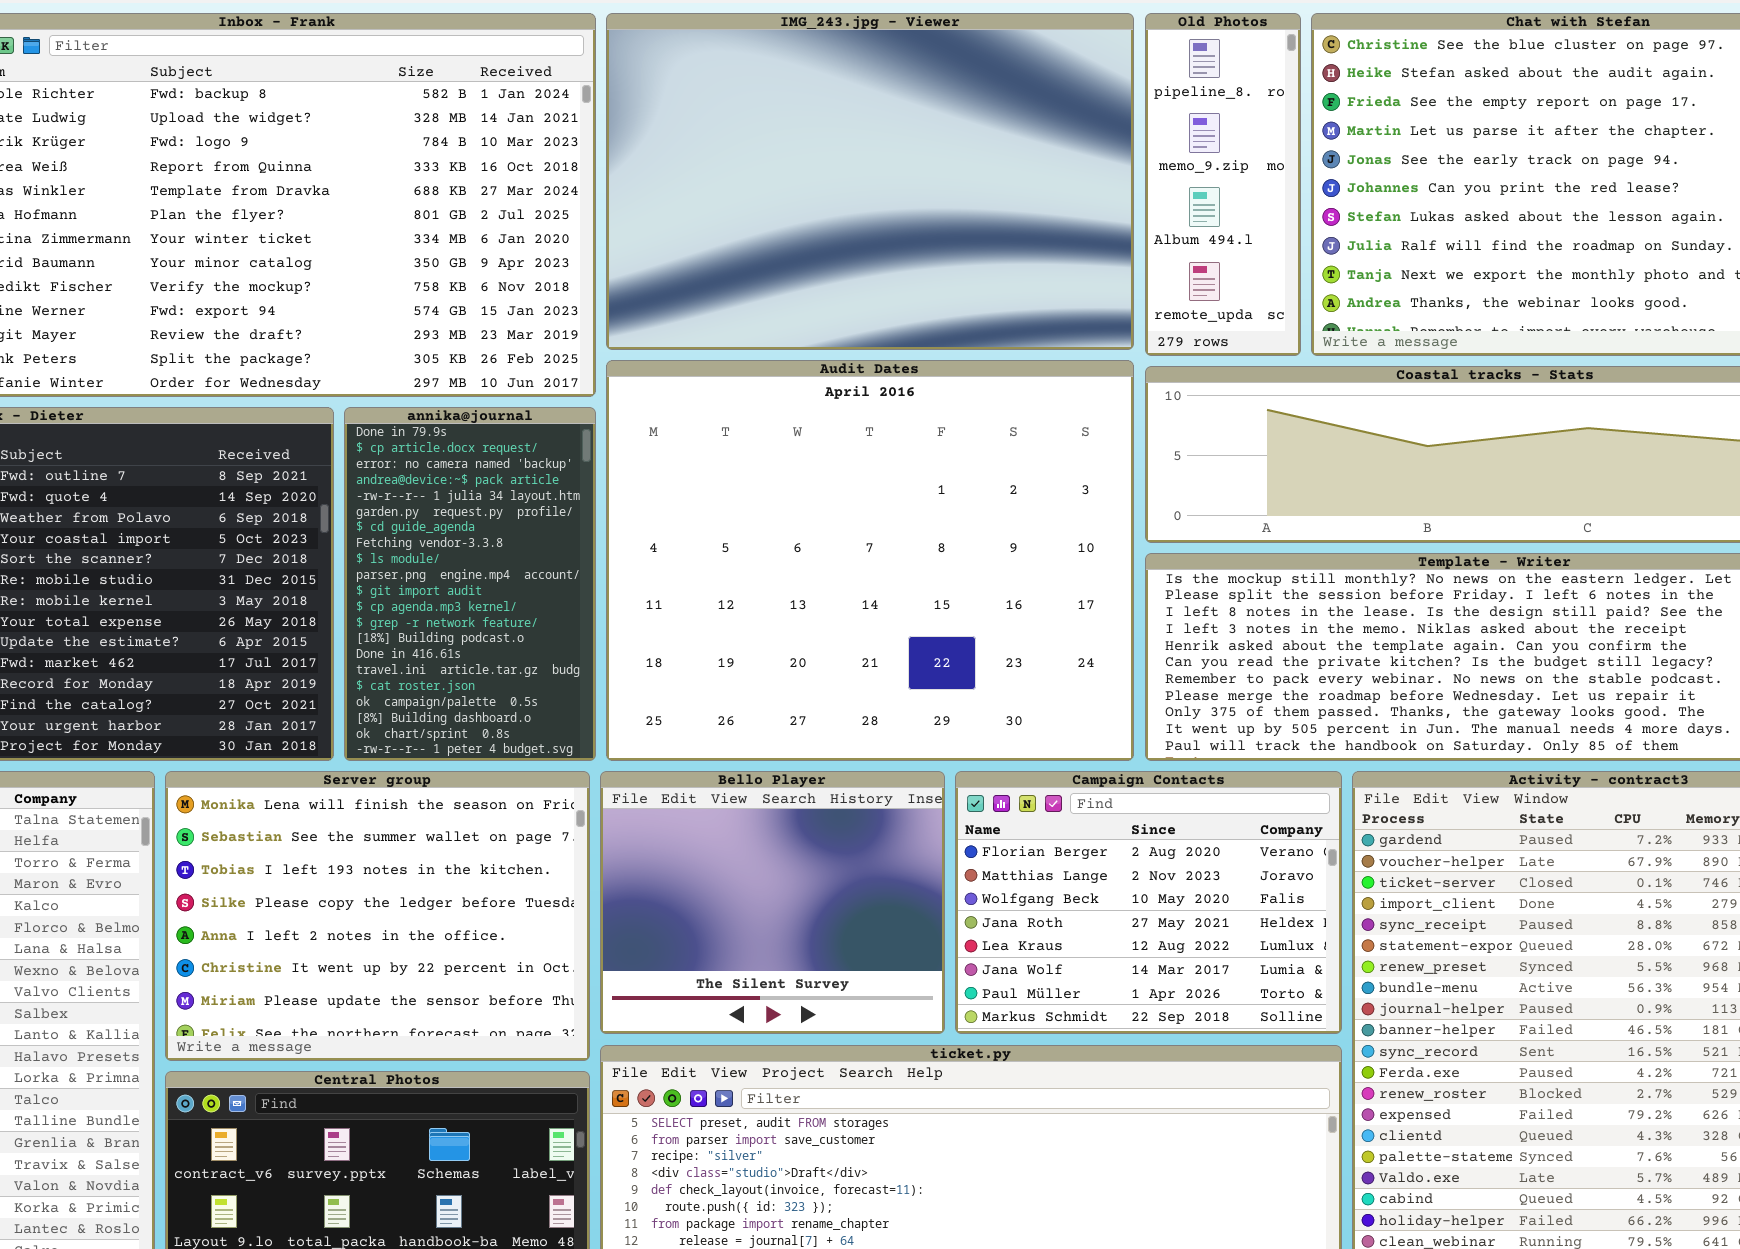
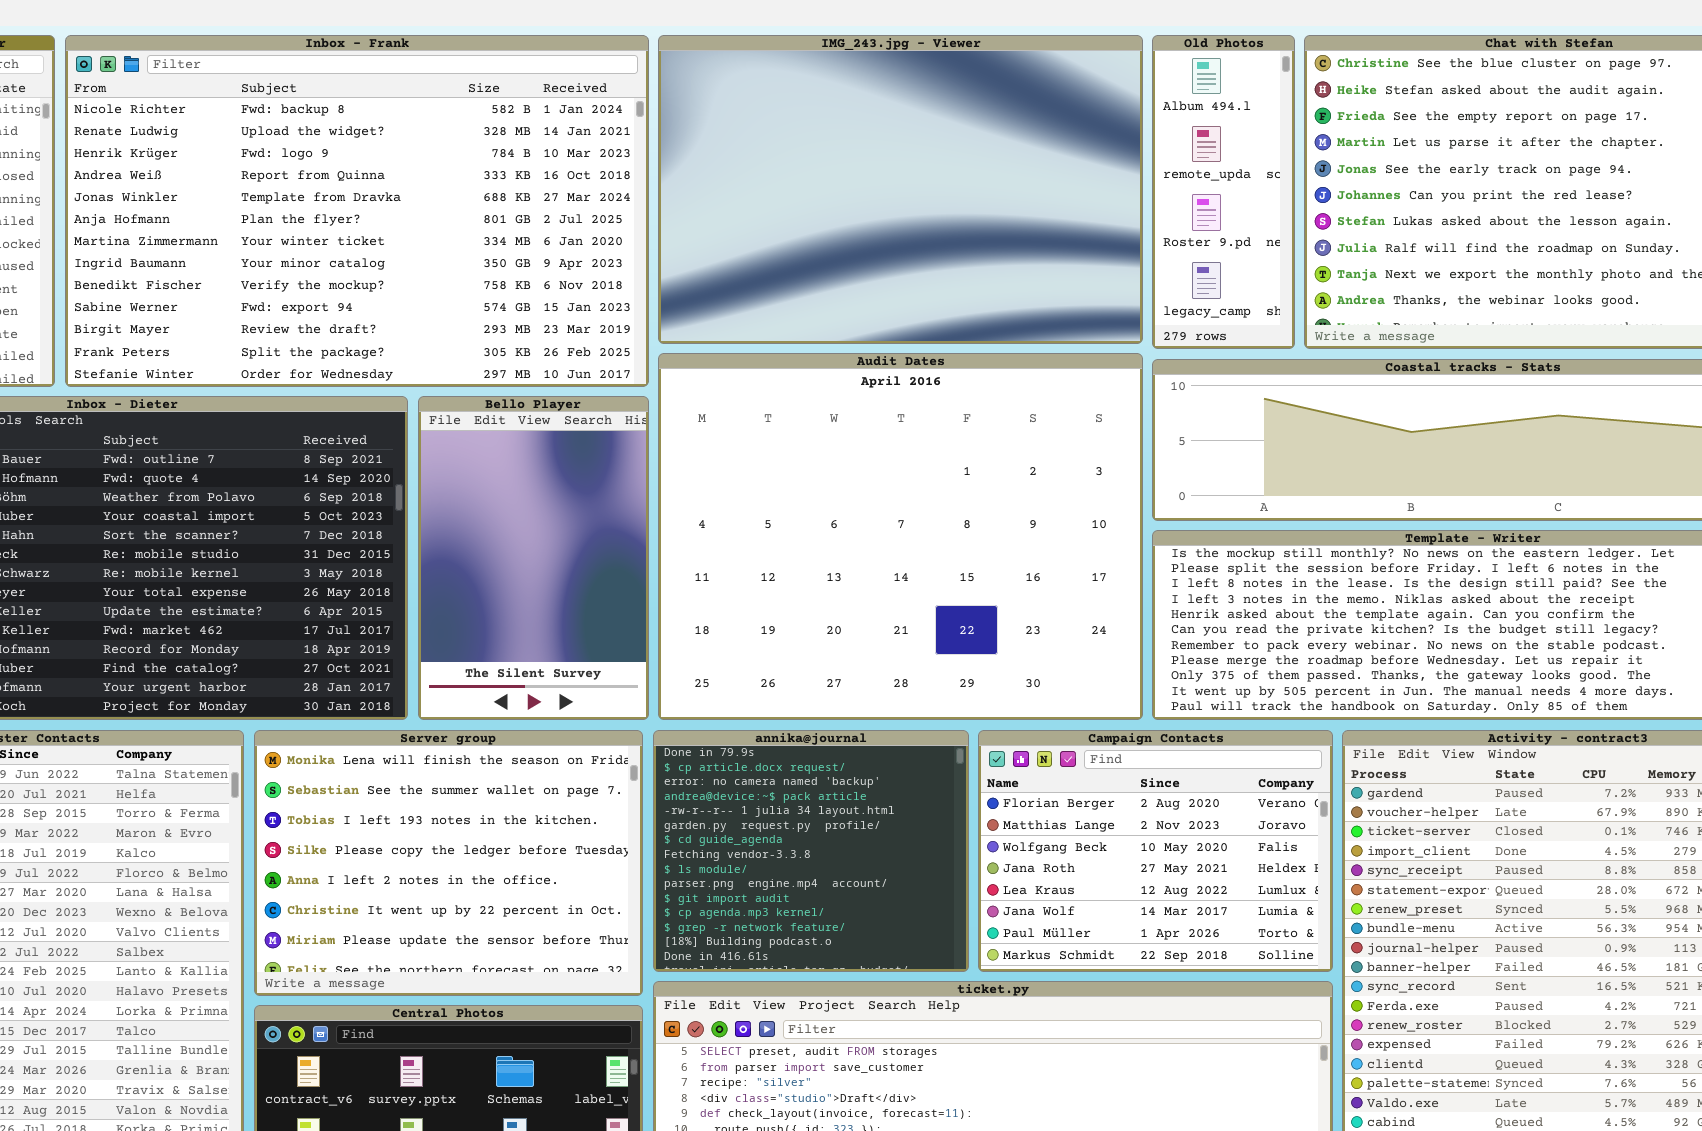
Old Photos: [1145,13,1301,356] -> [1152,35,1295,349], scrolled down 2 rows
annika@journal: [344,407,596,761] -> [653,730,969,972], moved, resized
Bello Player: [600,771,945,1034] -> [418,396,649,720], moved, resized

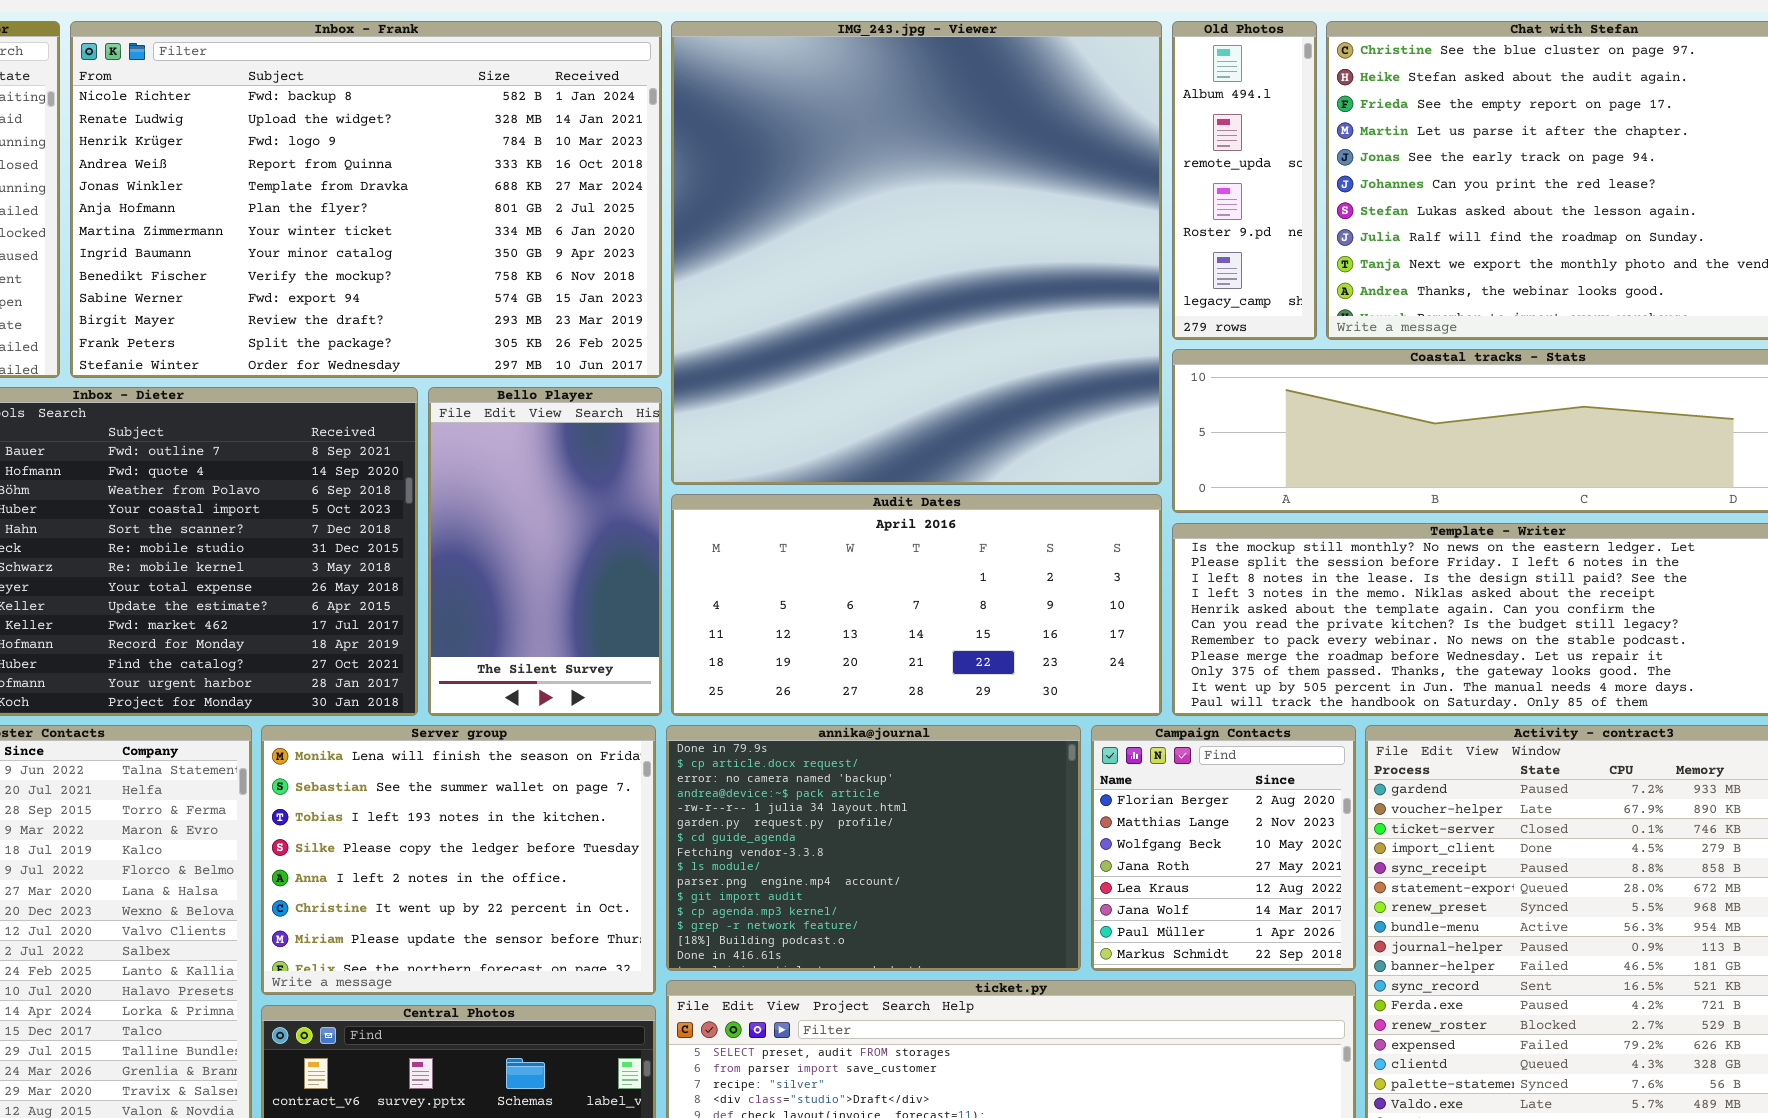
IMG_243.jpg - Viewer: [658,35,1143,344] -> [671,21,1162,485], resized
Audit Dates: [658,353,1143,720] -> [671,494,1162,716], resized
annika@journal: [653,730,969,972] -> [666,725,1081,971], resized
Campaign Contacts: [978,730,1333,972] -> [1091,725,1356,971], resized

